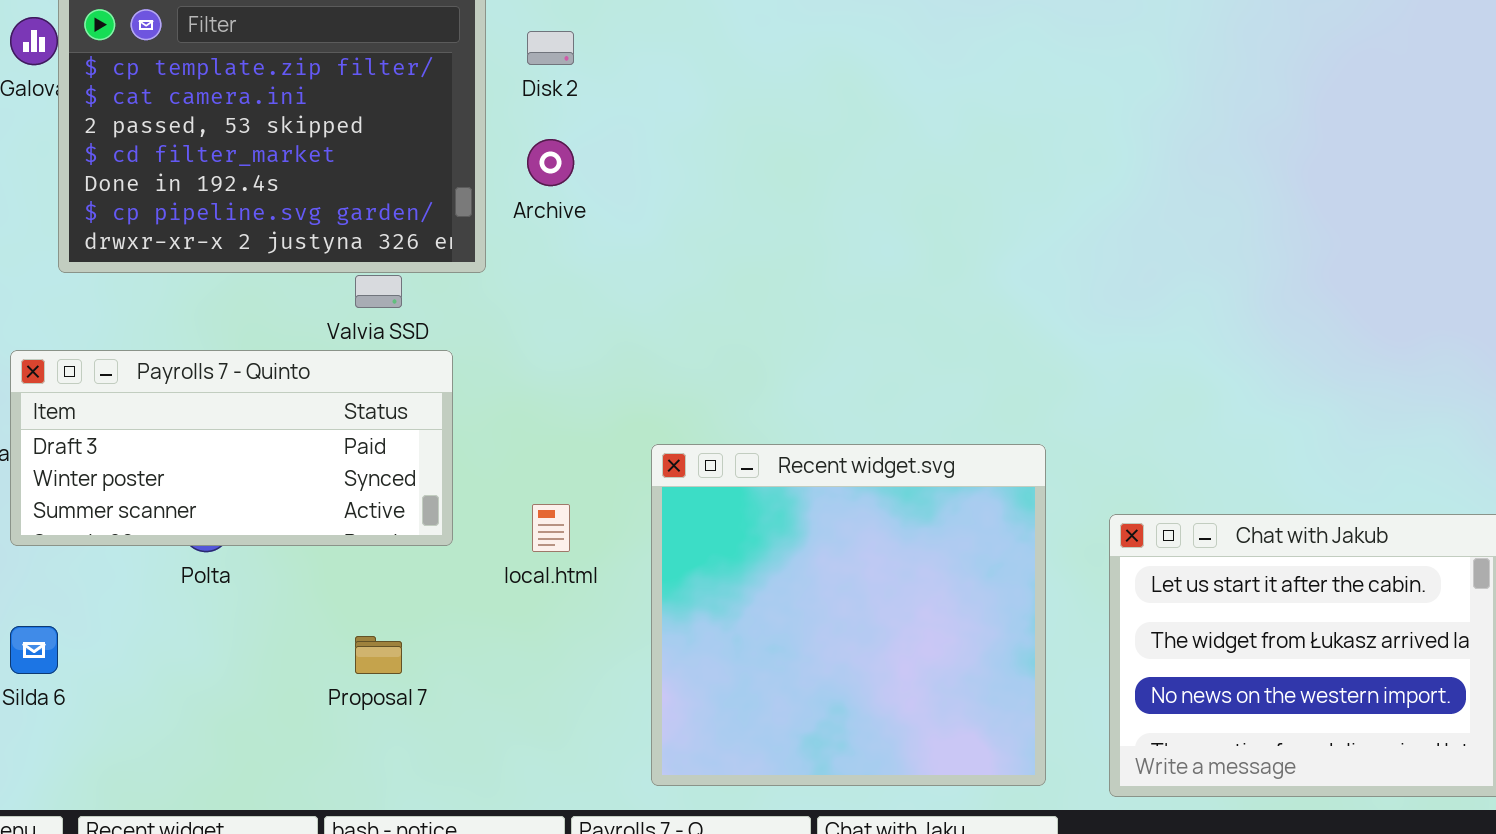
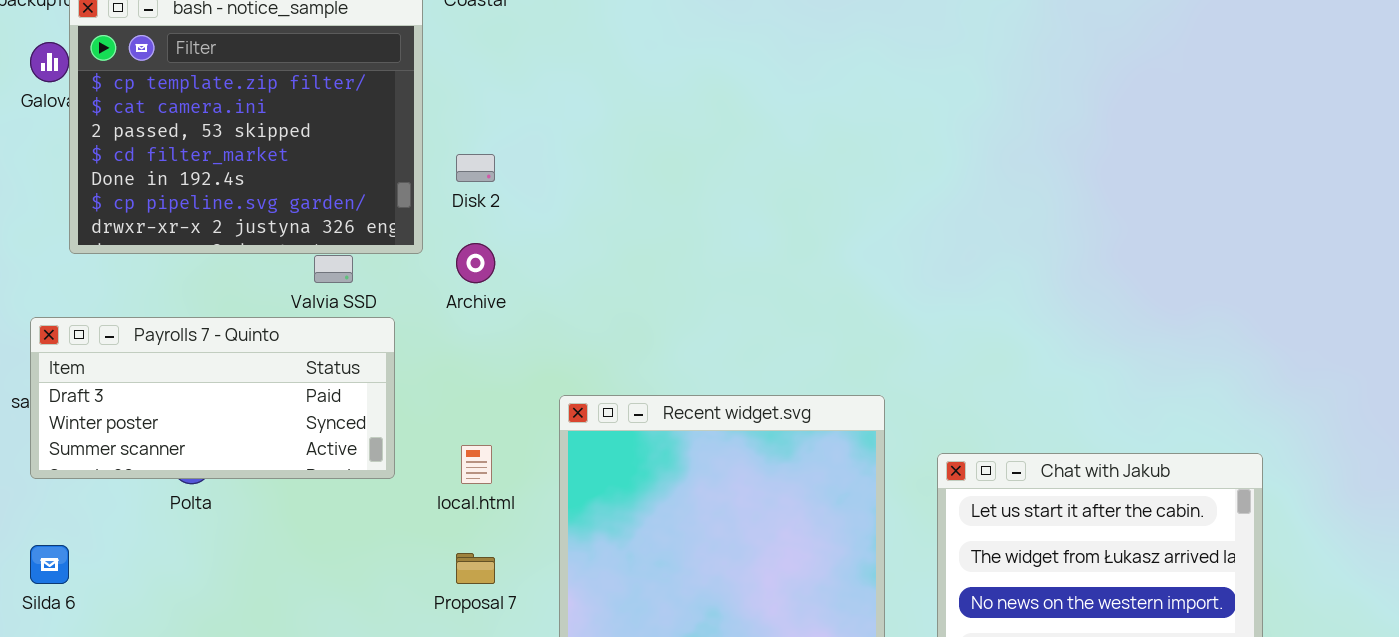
Disk 2: [527,31,574,65] -> [456,154,495,182], moved
Archive: [527,139,574,186] -> [456,243,495,283], moved
Proposal 7: [355,636,402,674] -> [456,553,495,584], moved

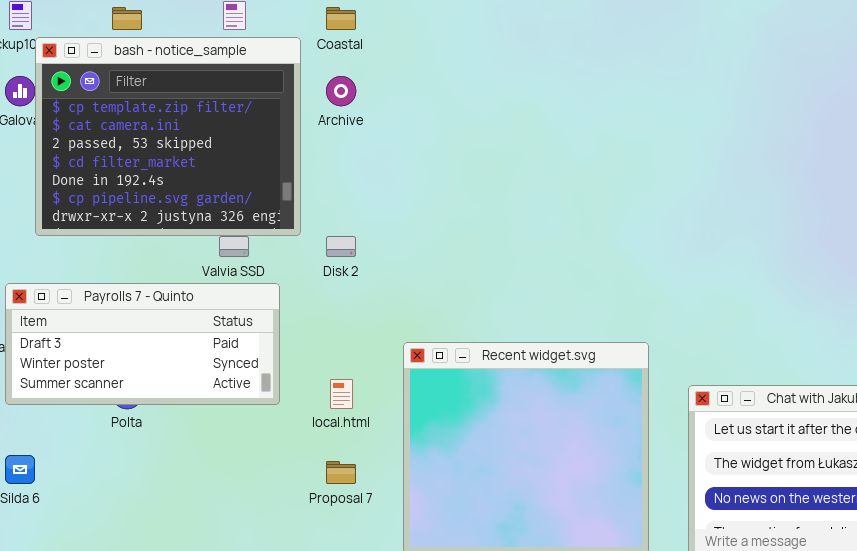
Disk 2: [456,154,495,182] -> [326,236,356,257], moved
Archive: [456,243,495,283] -> [326,76,356,106], moved

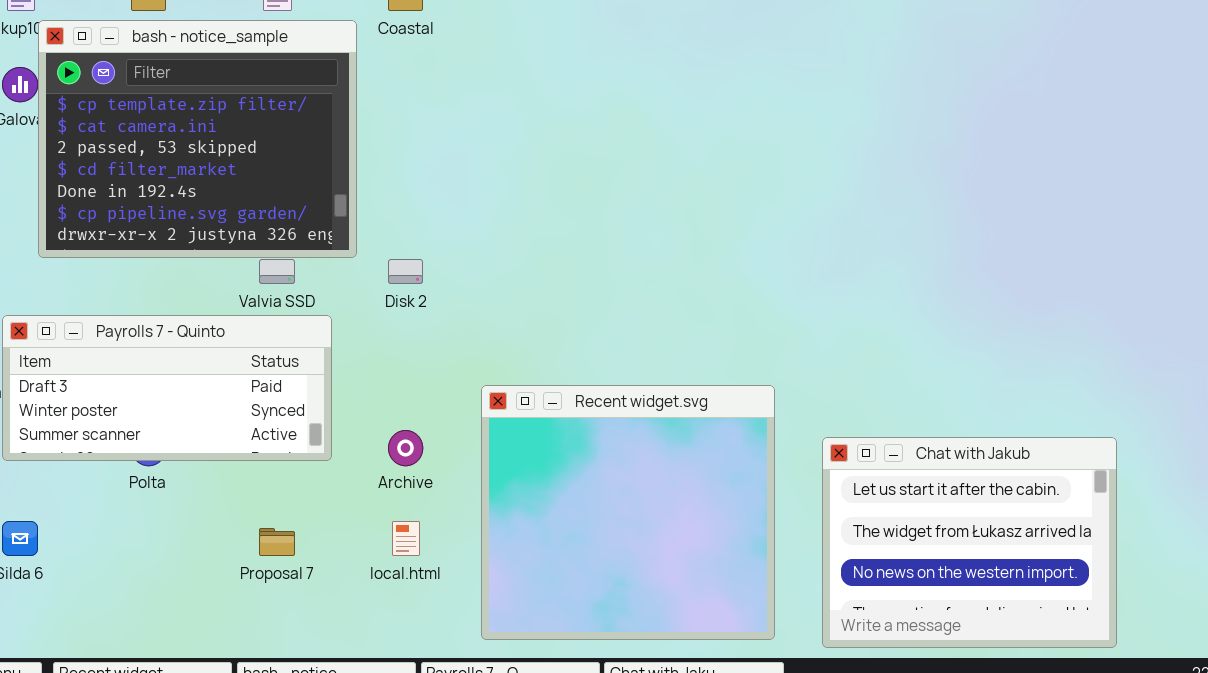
Archive: [326,76,356,106] -> [388,430,423,466], moved
local.html: [330,379,353,409] -> [392,521,420,556], moved
Proposal 7: [326,461,356,484] -> [259,528,295,556], moved

